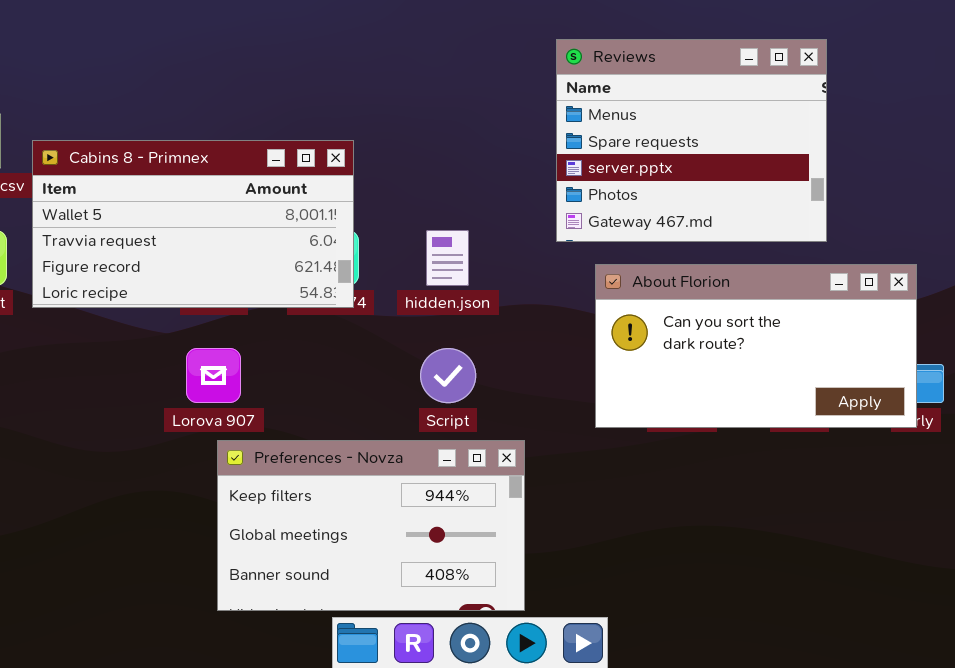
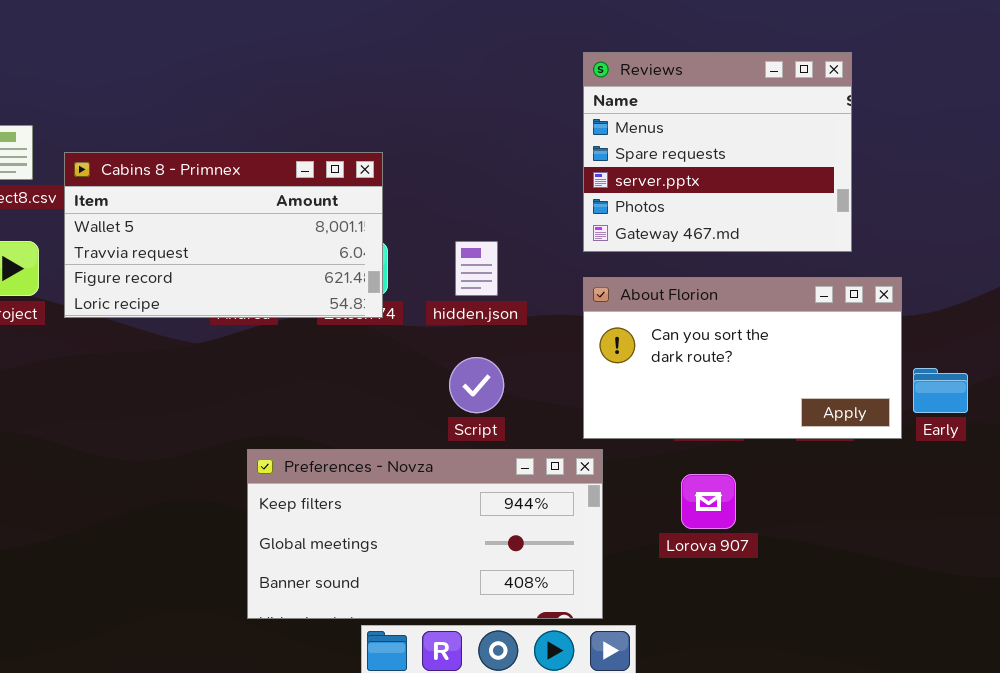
About Florion: [595,264,917,428] -> [583,277,902,439], moved
Lorova 907: [186,348,241,403] -> [681,474,736,529], moved
Preferences - Novza: [217,440,525,611] -> [247,449,603,619], resized

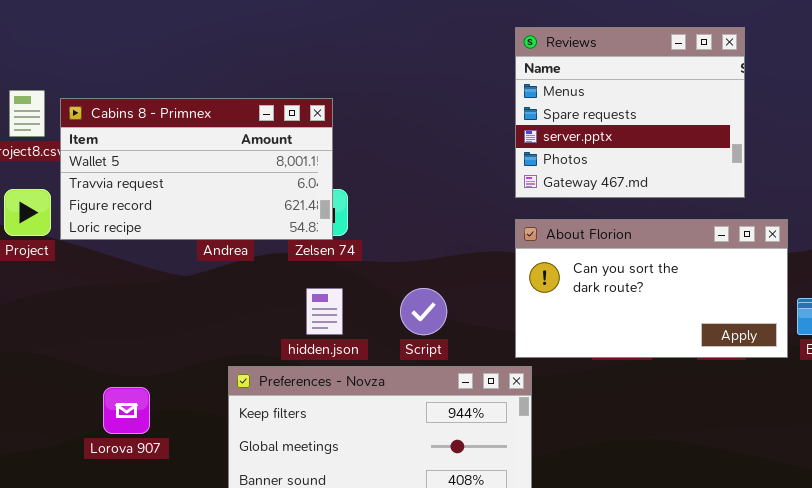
Cabins 8 - Primnex: [64,152,383,318] -> [60,98,333,240], moved
hidden.json: [455,241,498,296] -> [306,288,343,335], moved
Lorova 907: [681,474,736,529] -> [103,387,150,434], moved

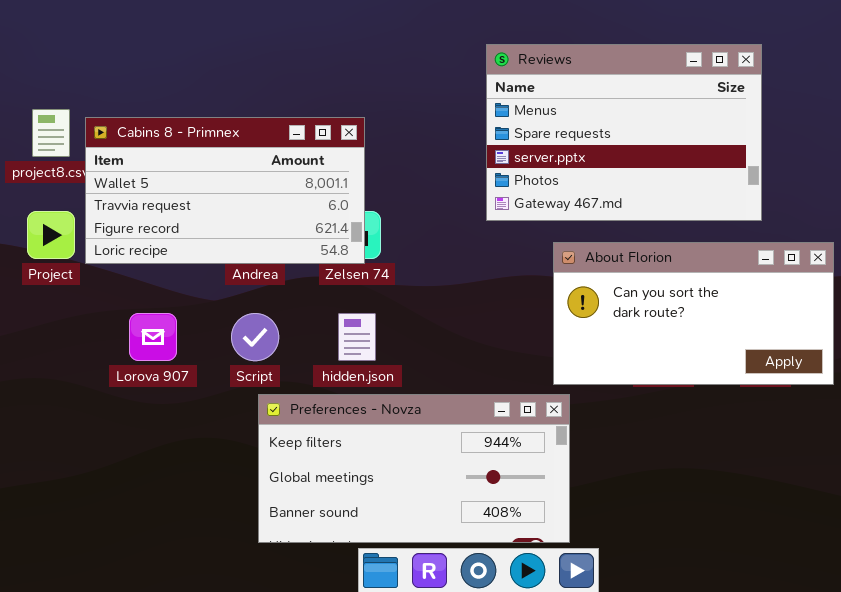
Reviews: [515,27,745,198] -> [486,44,762,221], moved, resized
Script: [400,288,447,335] -> [231,313,279,361], moved
Lorova 907: [103,387,150,434] -> [129,313,177,361], moved

